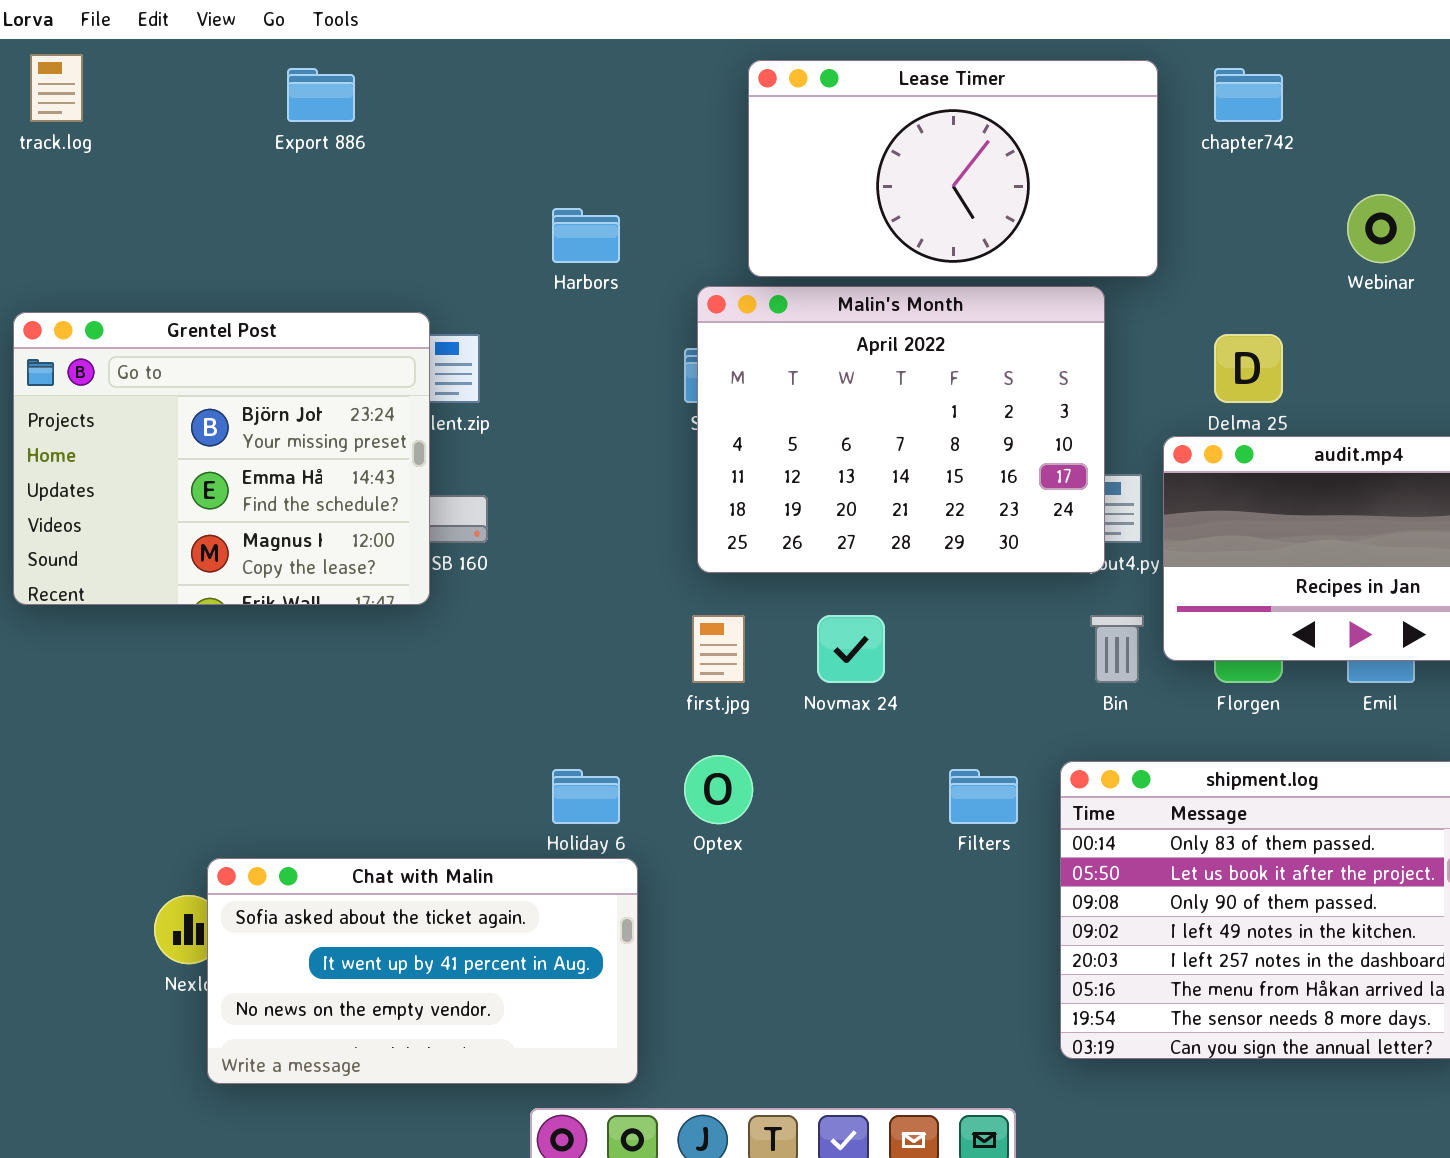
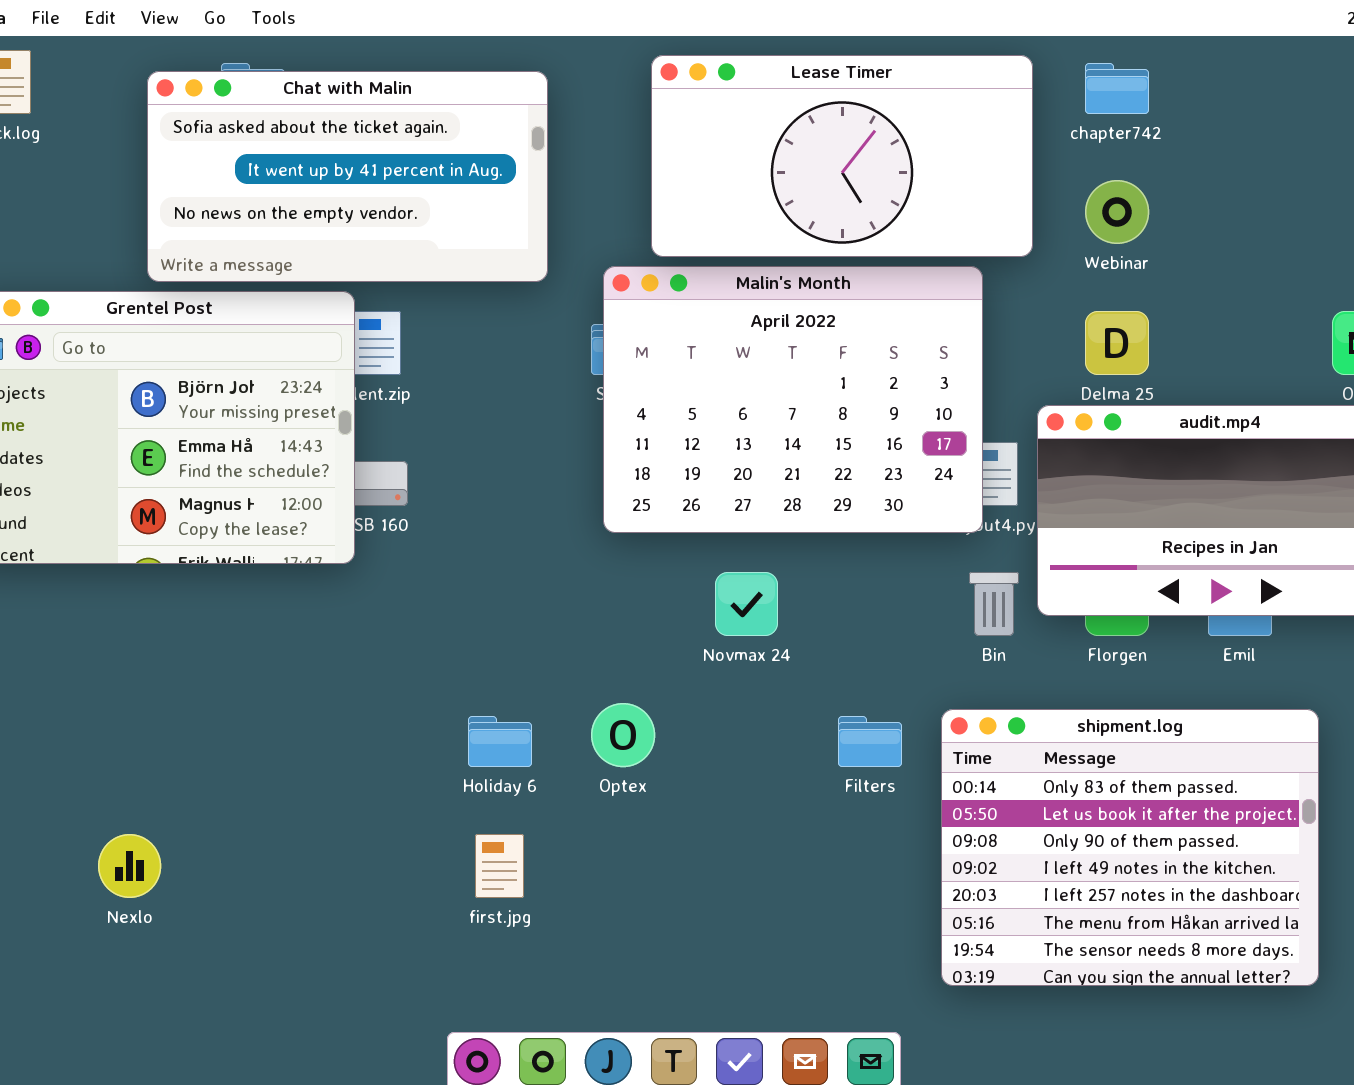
Webinar: [1347,194,1415,263] -> [1085,180,1149,244], moved
first.jpg: [692,615,745,683] -> [475,834,524,898], moved
Chat with Malin: [207,858,638,1084] -> [147,71,548,282], moved

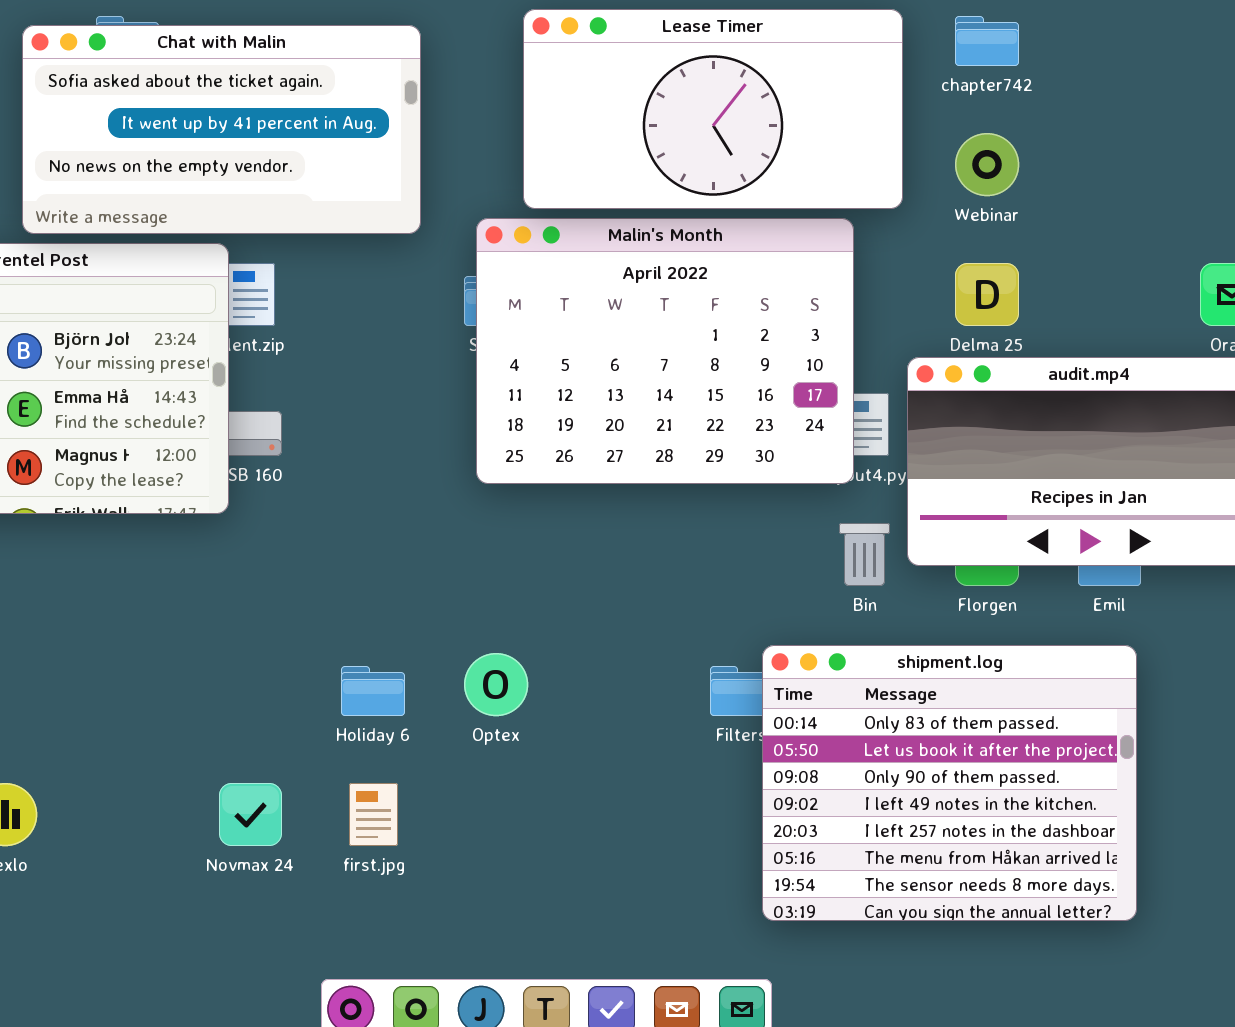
Novmax 24: [715,572,778,636] -> [219,783,282,846], moved
shipment.log: [941,709,1319,986] -> [762,645,1137,921], moved

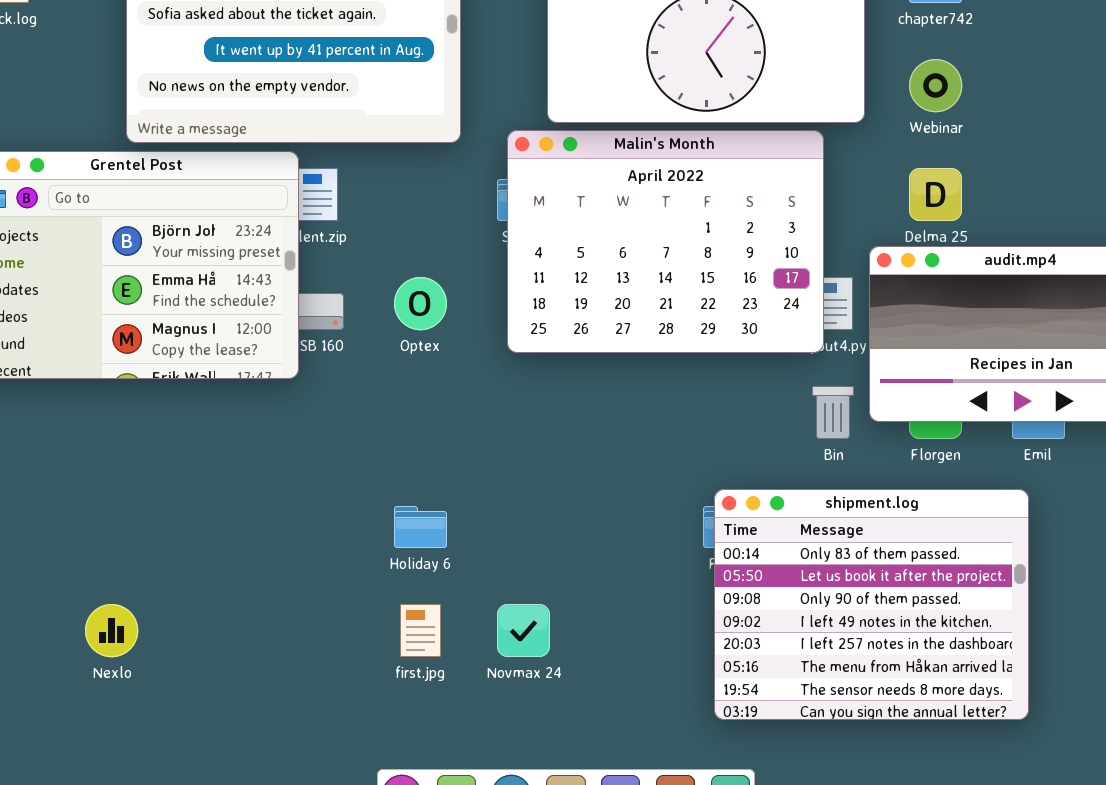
shipment.log: [762,645,1137,921] -> [714,489,1029,720], moved
Optex: [464,653,528,716] -> [394,277,447,330], moved
Novmax 24: [219,783,282,846] -> [497,604,550,657], moved

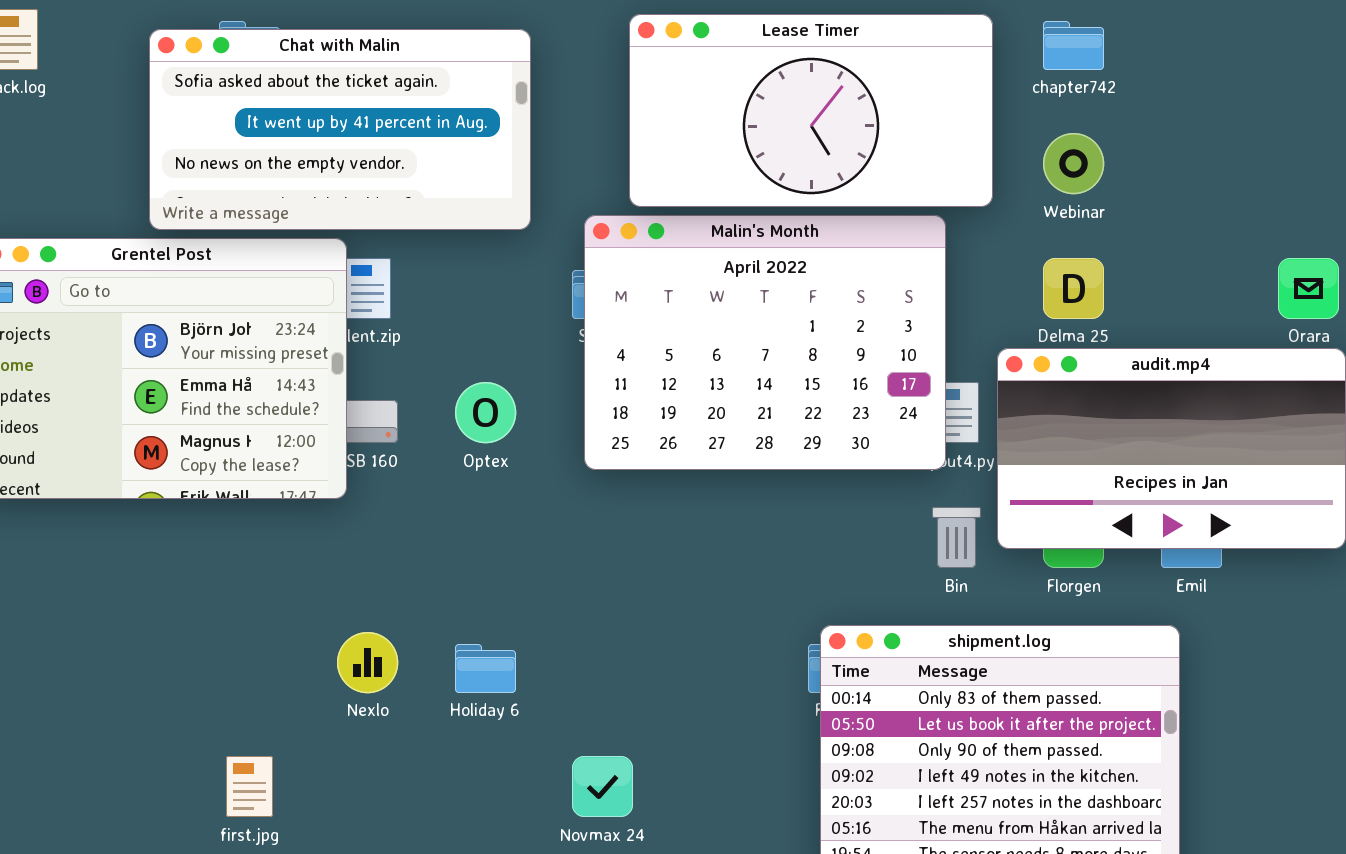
Nexlo: [85,604,138,657] -> [337,632,398,693], moved
first.jpg: [400,604,441,657] -> [226,756,273,817], moved

